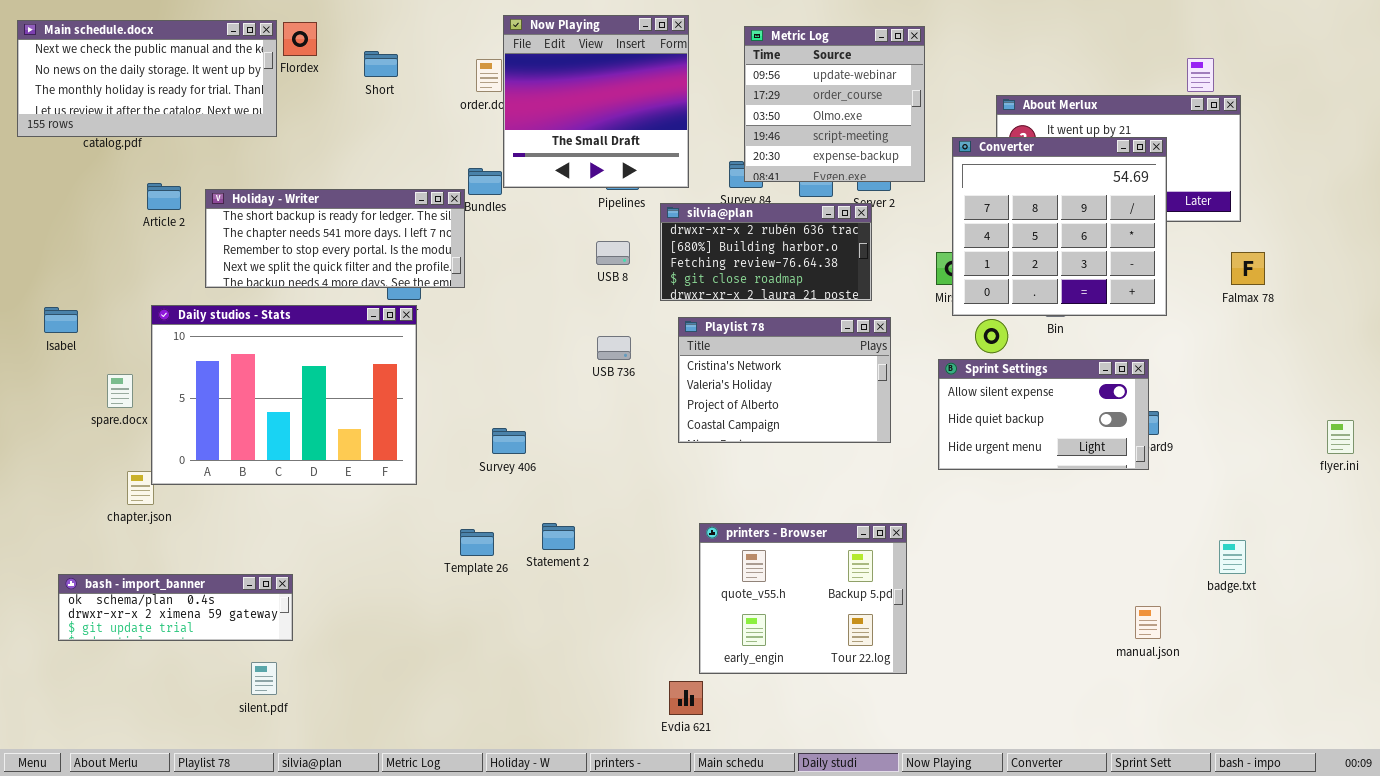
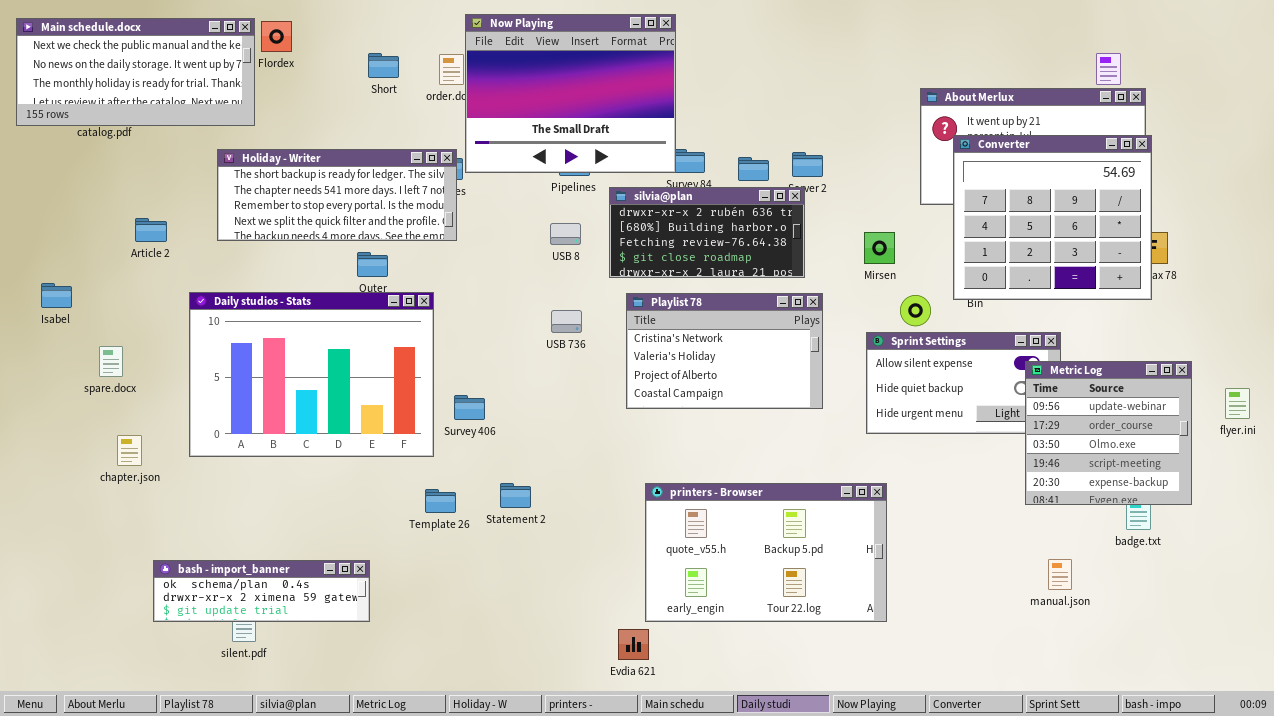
Now Playing: [503,15,689,188] -> [465,14,676,173], resized
Metric Log: [744,26,925,182] -> [1025,361,1192,505], moved
Short: [364,51,398,77] -> [368,53,399,78], moved
Converter: [952,137,1167,316] -> [953,135,1152,300], moved
Article 2: [147,183,181,210] -> [135,218,167,242], moved
Holiday - Writer: [205,189,465,288] -> [217,149,457,241], moved
Daily studios - Stats: [151,305,417,485] -> [189,292,434,457], moved
printers - Browser: [699,523,907,674] -> [645,483,887,622], resized
bash - import_banner: [58,574,293,641] -> [153,560,370,622], moved

